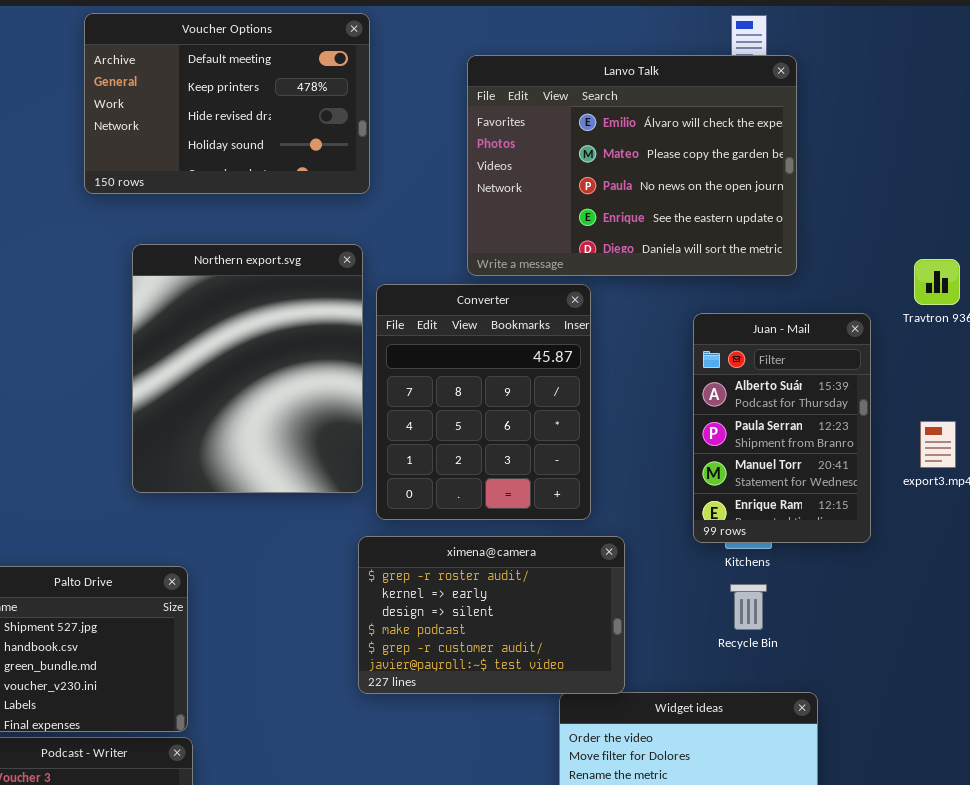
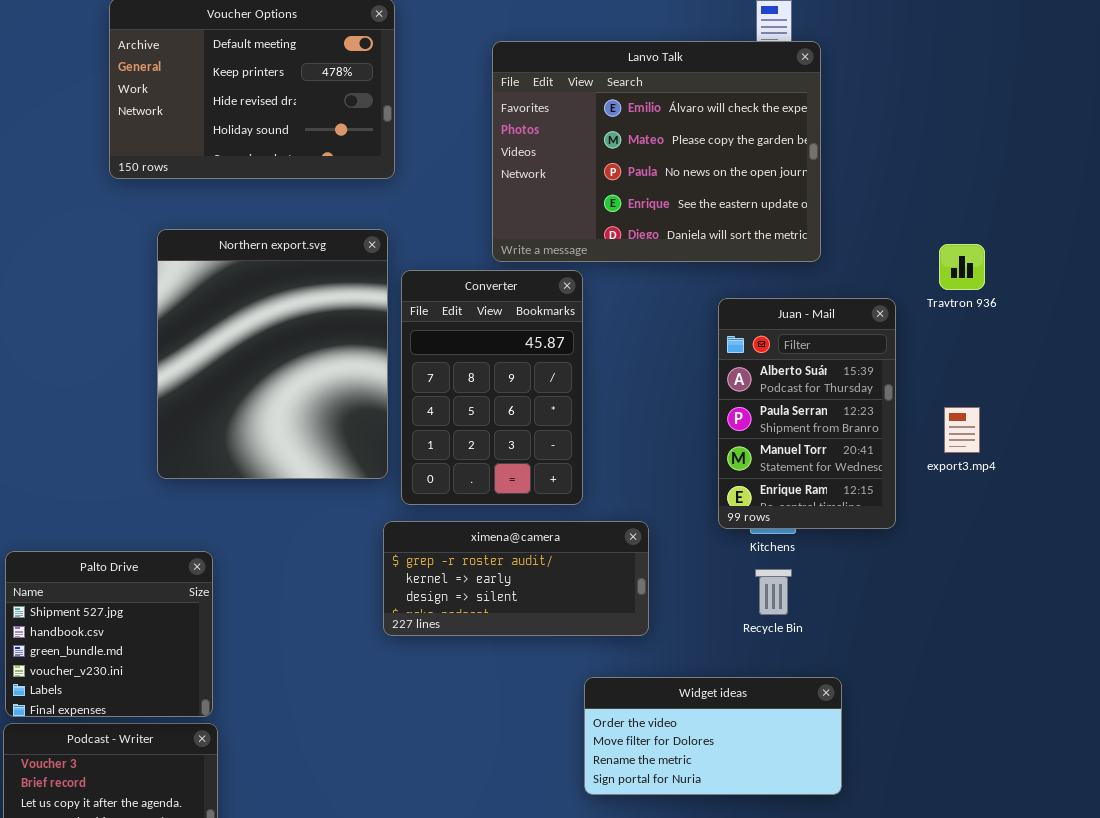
Converter: [376,284,591,520] -> [401,270,583,505], resized
ximena@camera: [358,536,625,694] -> [383,521,649,636], resized

